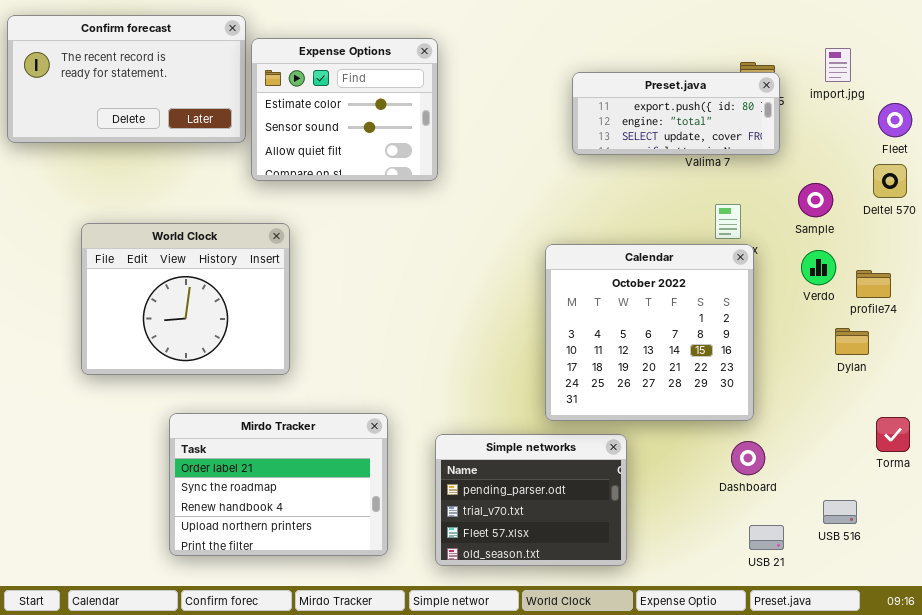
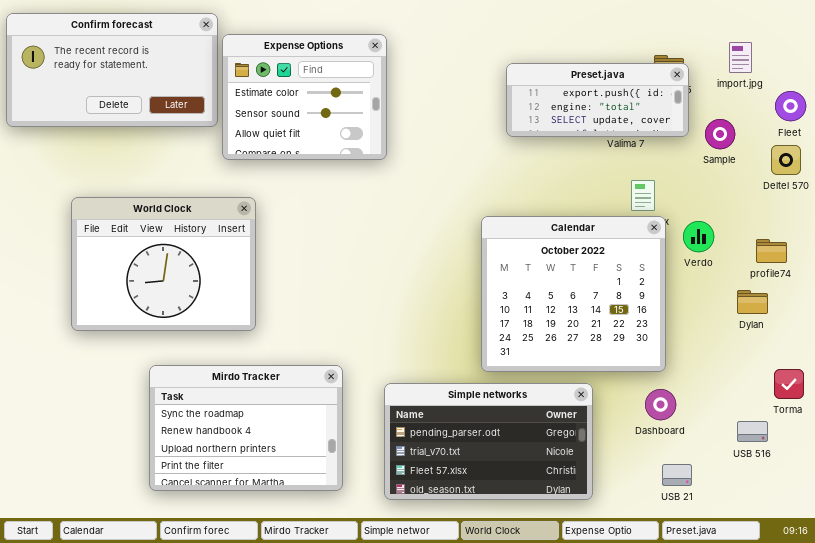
Sample: [798,183,833,217] -> [705,119,735,149], moved
Verdo: [801,250,836,285] -> [683,221,714,252], moved
Mirdo Tracker: [169,413,388,556] -> [149,365,343,491], scrolled down 1 row
Simple networks: [435,434,627,566] -> [384,383,593,500], resized
USB 516: [823,500,857,524] -> [737,421,768,442], moved

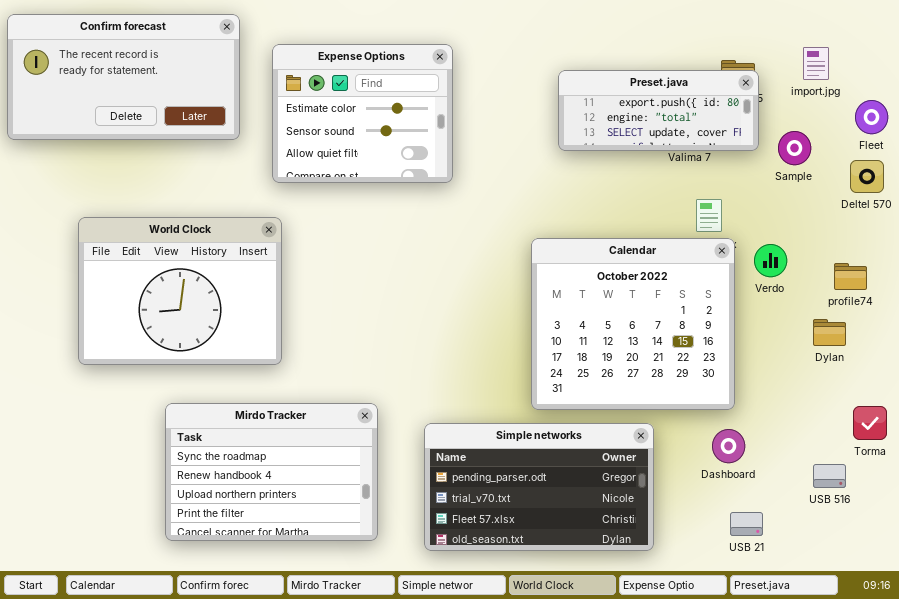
Expense Options: [222,34,387,160] -> [272,44,453,183], moved

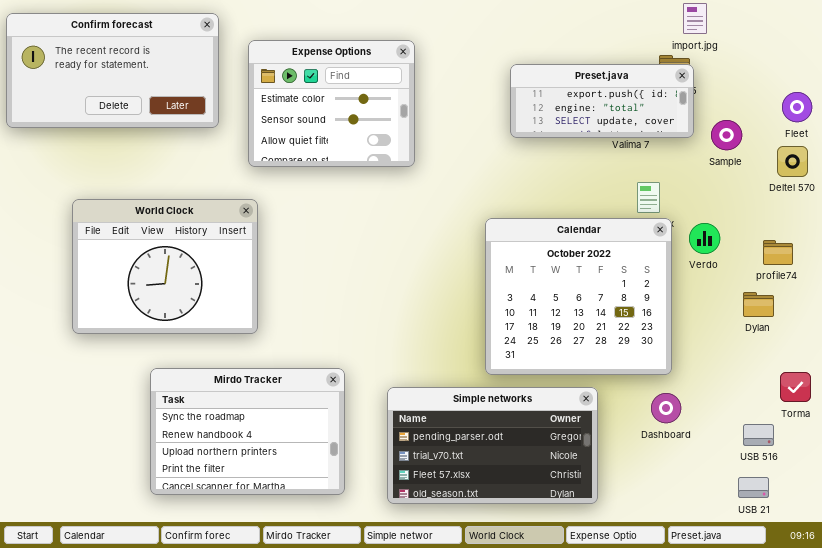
import.jpg: [803,47,829,80] -> [683,3,707,34], moved
USB 21: [730,512,763,536] -> [738,477,769,498], moved

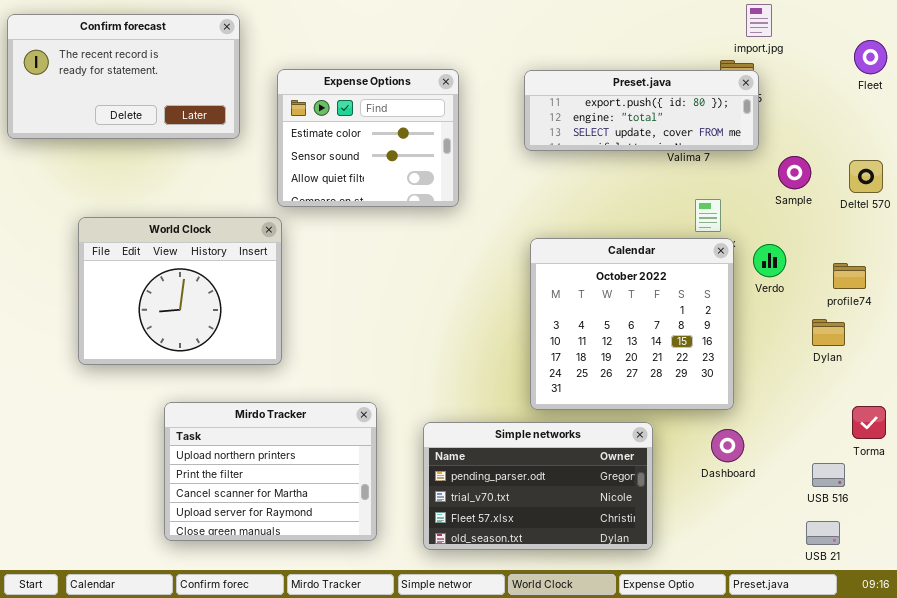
Expense Options: [248,40,415,167] -> [277,69,459,207], moved
Preset.java: [510,64,694,138] -> [524,70,759,151], resized
Fleet: [782,92,812,122] -> [854,40,887,74], moved
Sample: [711,120,742,150] -> [778,156,811,189], moved
Mirdo Tracker: [150,368,345,495] -> [164,402,377,541], scrolled down 2 rows

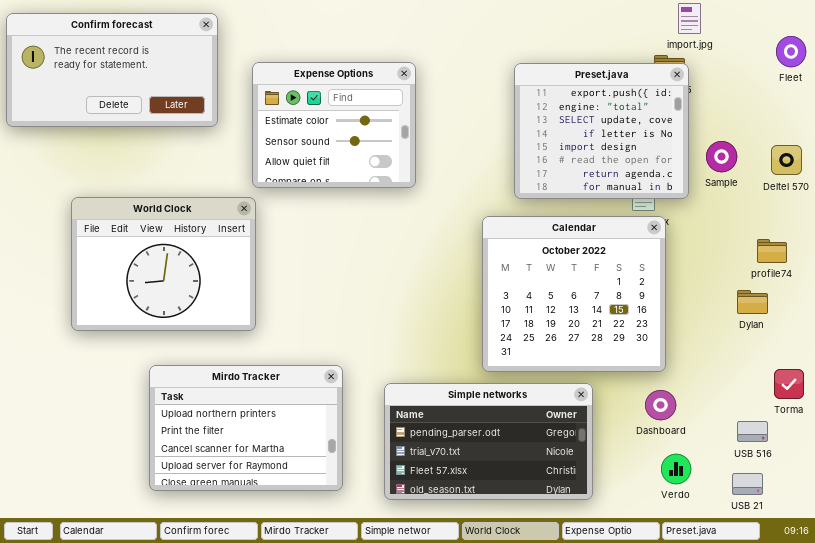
Preset.java: [524,70,759,151] -> [514,63,689,199], resized
Verdo: [753,244,786,277] -> [661,454,691,484], moved

